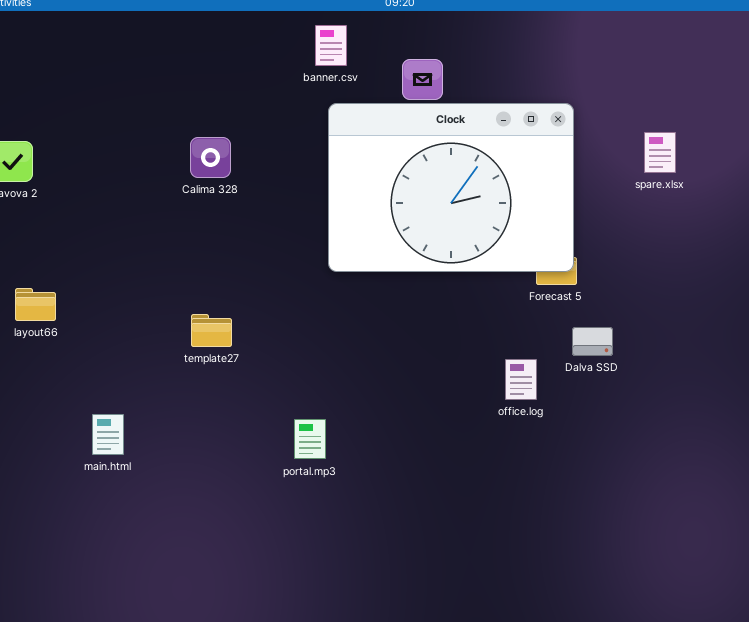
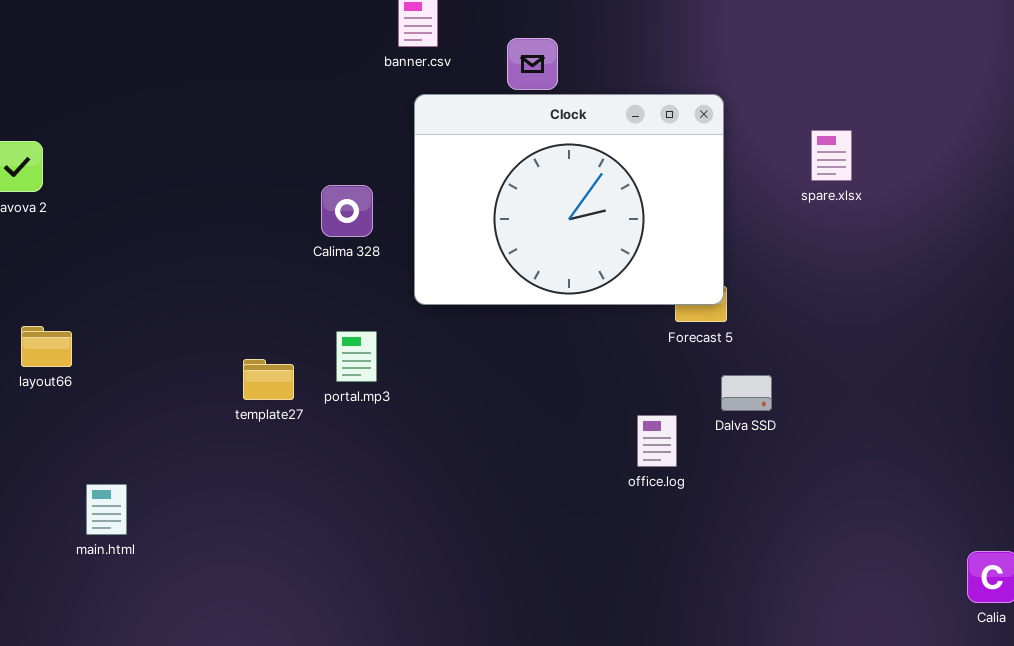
Calima 328: [190,137,231,178] -> [321,185,373,237], moved
main.html: [92,414,124,455] -> [86,484,127,535], moved
portal.mp3: [294,419,326,459] -> [336,331,377,382], moved

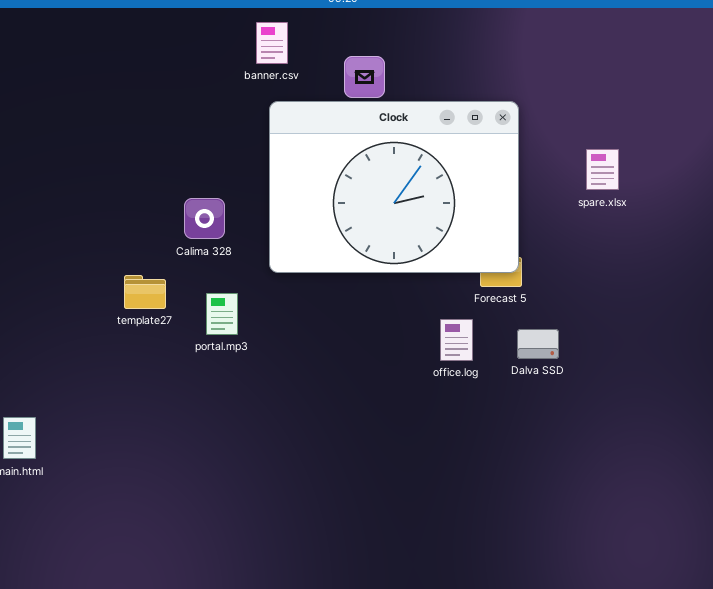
spare.xlsx: [811,130,852,181] -> [586,149,619,190], moved
Calima 328: [321,185,373,237] -> [184,198,225,239], moved
template27: [243,359,294,400] -> [124,275,166,309], moved
office.log: [637,415,677,467] -> [440,319,473,361], moved

